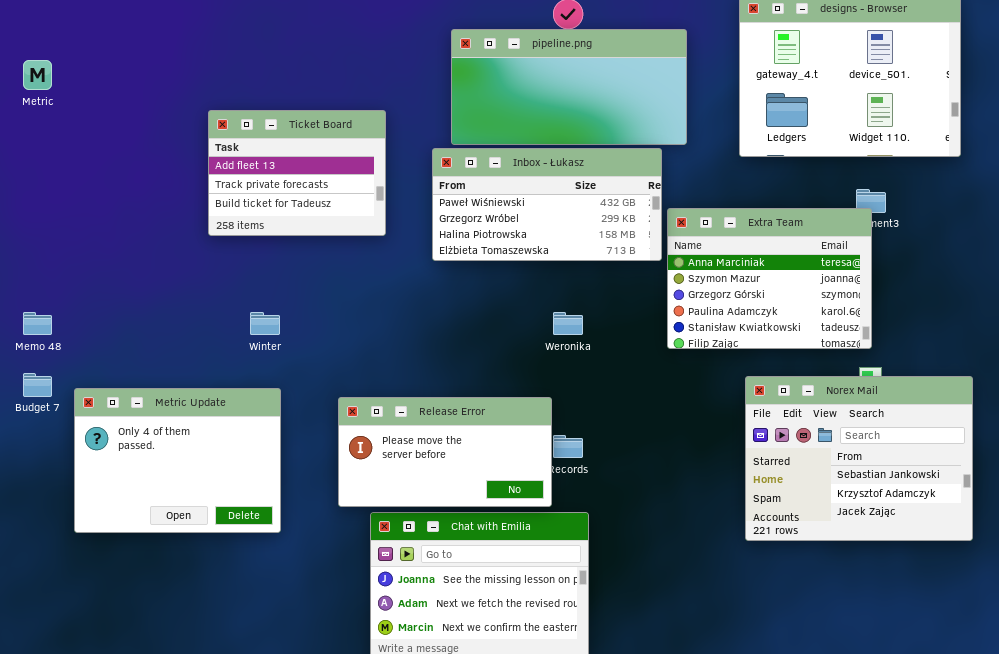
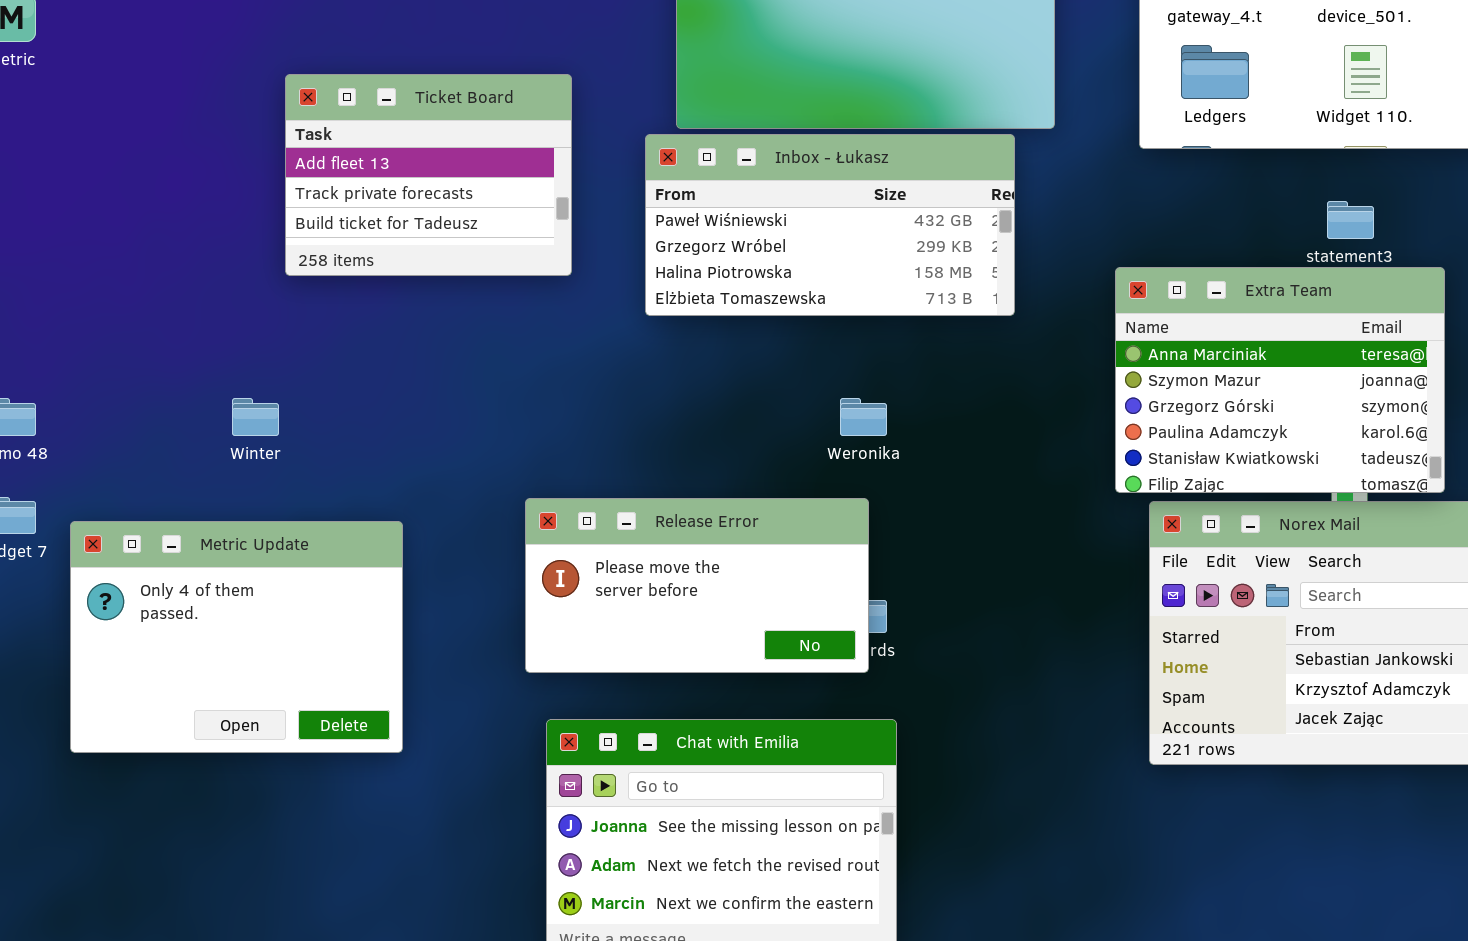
Extra Team: [667,208,872,349] -> [1115,267,1445,493], moved
Winter: [250,312,280,335] -> [232,398,279,436], moved
Release Error: [338,397,552,507] -> [525,498,869,673], moved

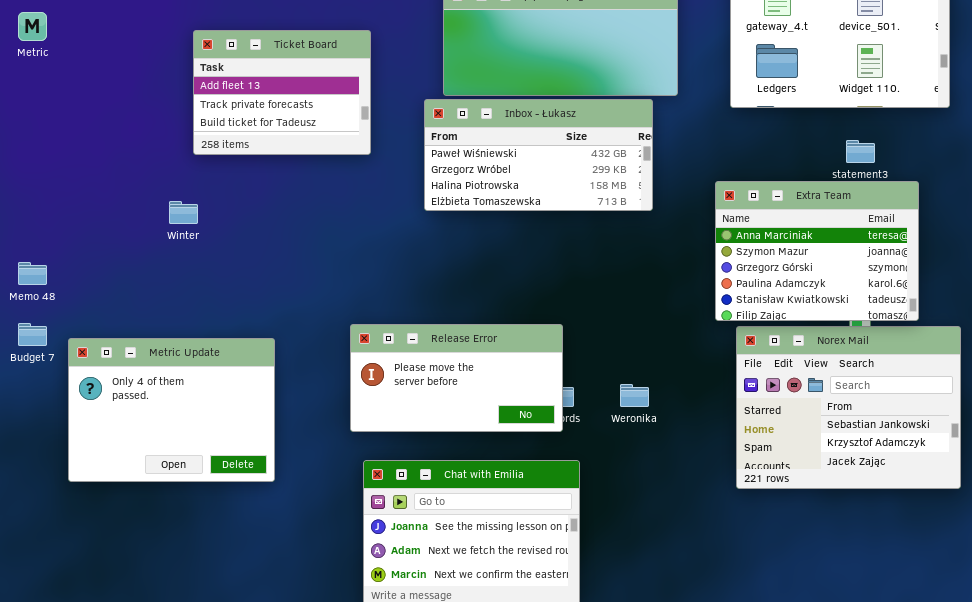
Ticket Board: [285,74,572,276] -> [193,30,371,155], moved
Winter: [232,398,279,436] -> [169,201,198,224], moved
Weronika: [840,398,887,436] -> [620,384,649,407], moved

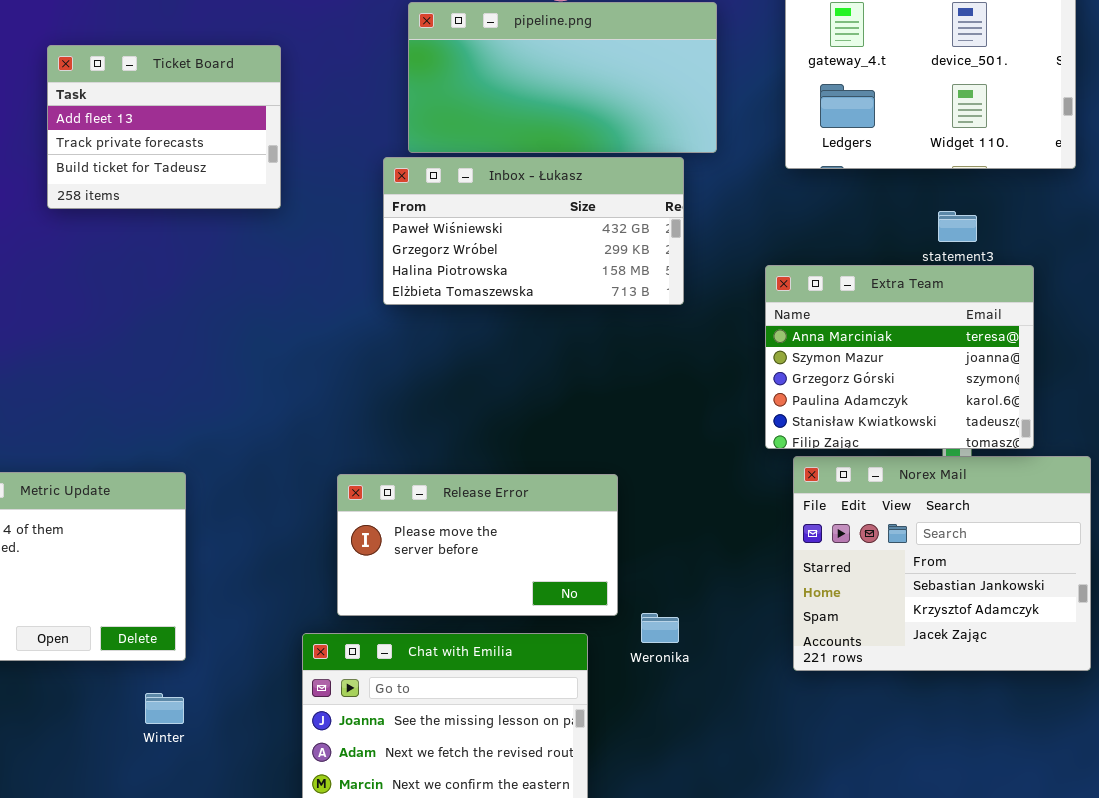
Ticket Board: [193,30,371,155] -> [47,45,281,209], moved
Winter: [169,201,198,224] -> [145,693,184,724], moved
Release Error: [350,324,563,432] -> [337,474,618,616], moved
Weronika: [620,384,649,407] -> [641,613,679,643], moved

